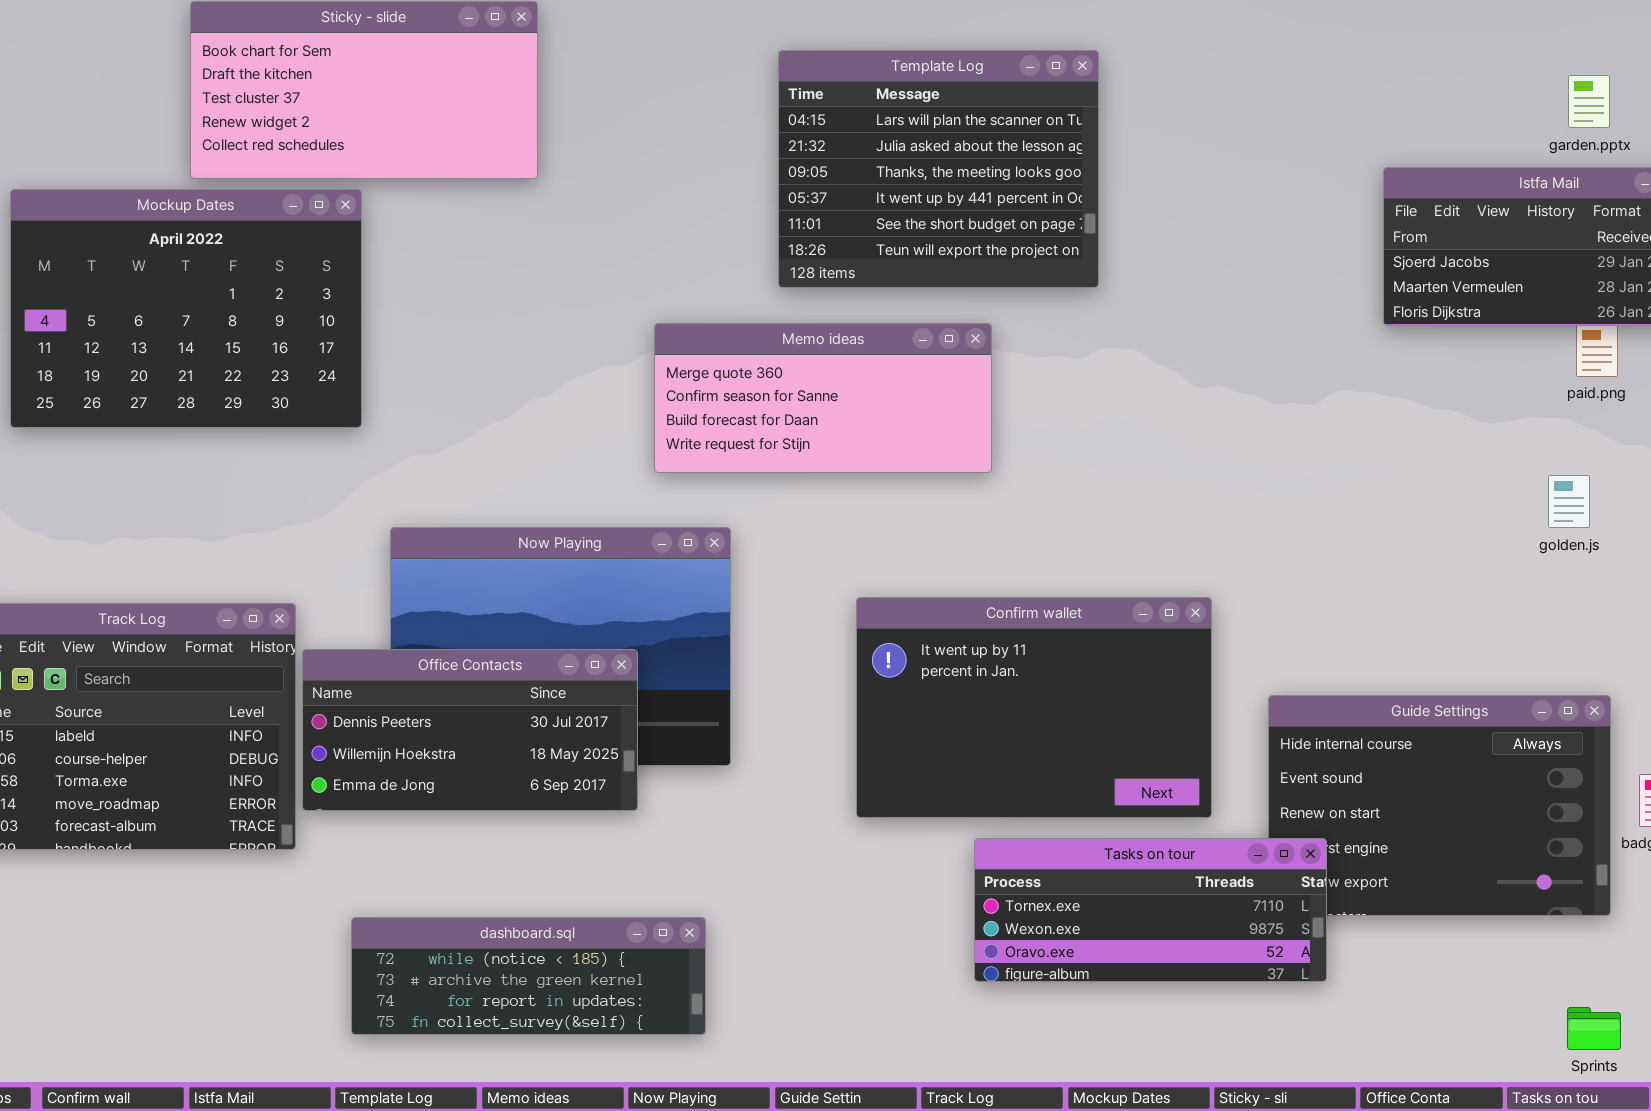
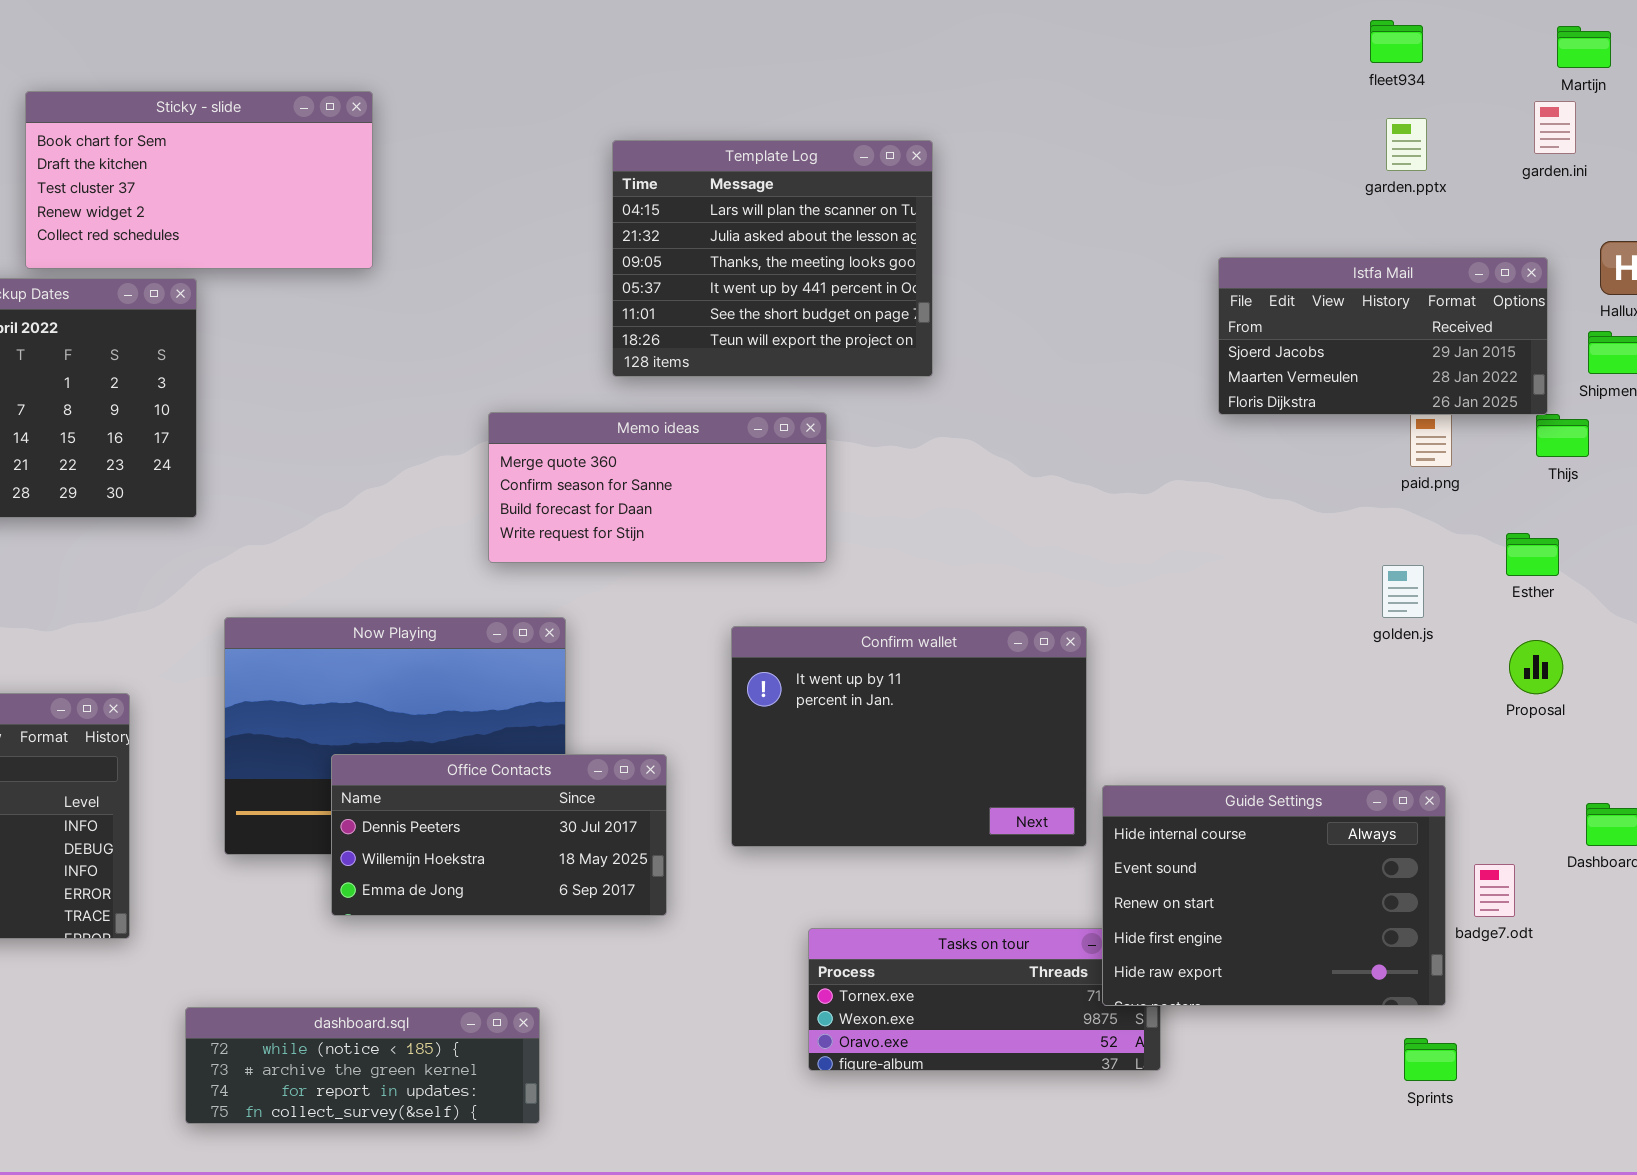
garden.pptx: [1568,75,1610,128] -> [1386,118,1427,171], moved
Confirm wallet: [856,597,1212,818] -> [731,626,1087,847], moved
Office Contacts: [302,649,638,811] -> [331,754,667,916], moved
Guide Settings: [1268,695,1611,916] -> [1102,785,1446,1006], raised
Sprints: [1567,1007,1621,1050] -> [1404,1038,1457,1081], moved

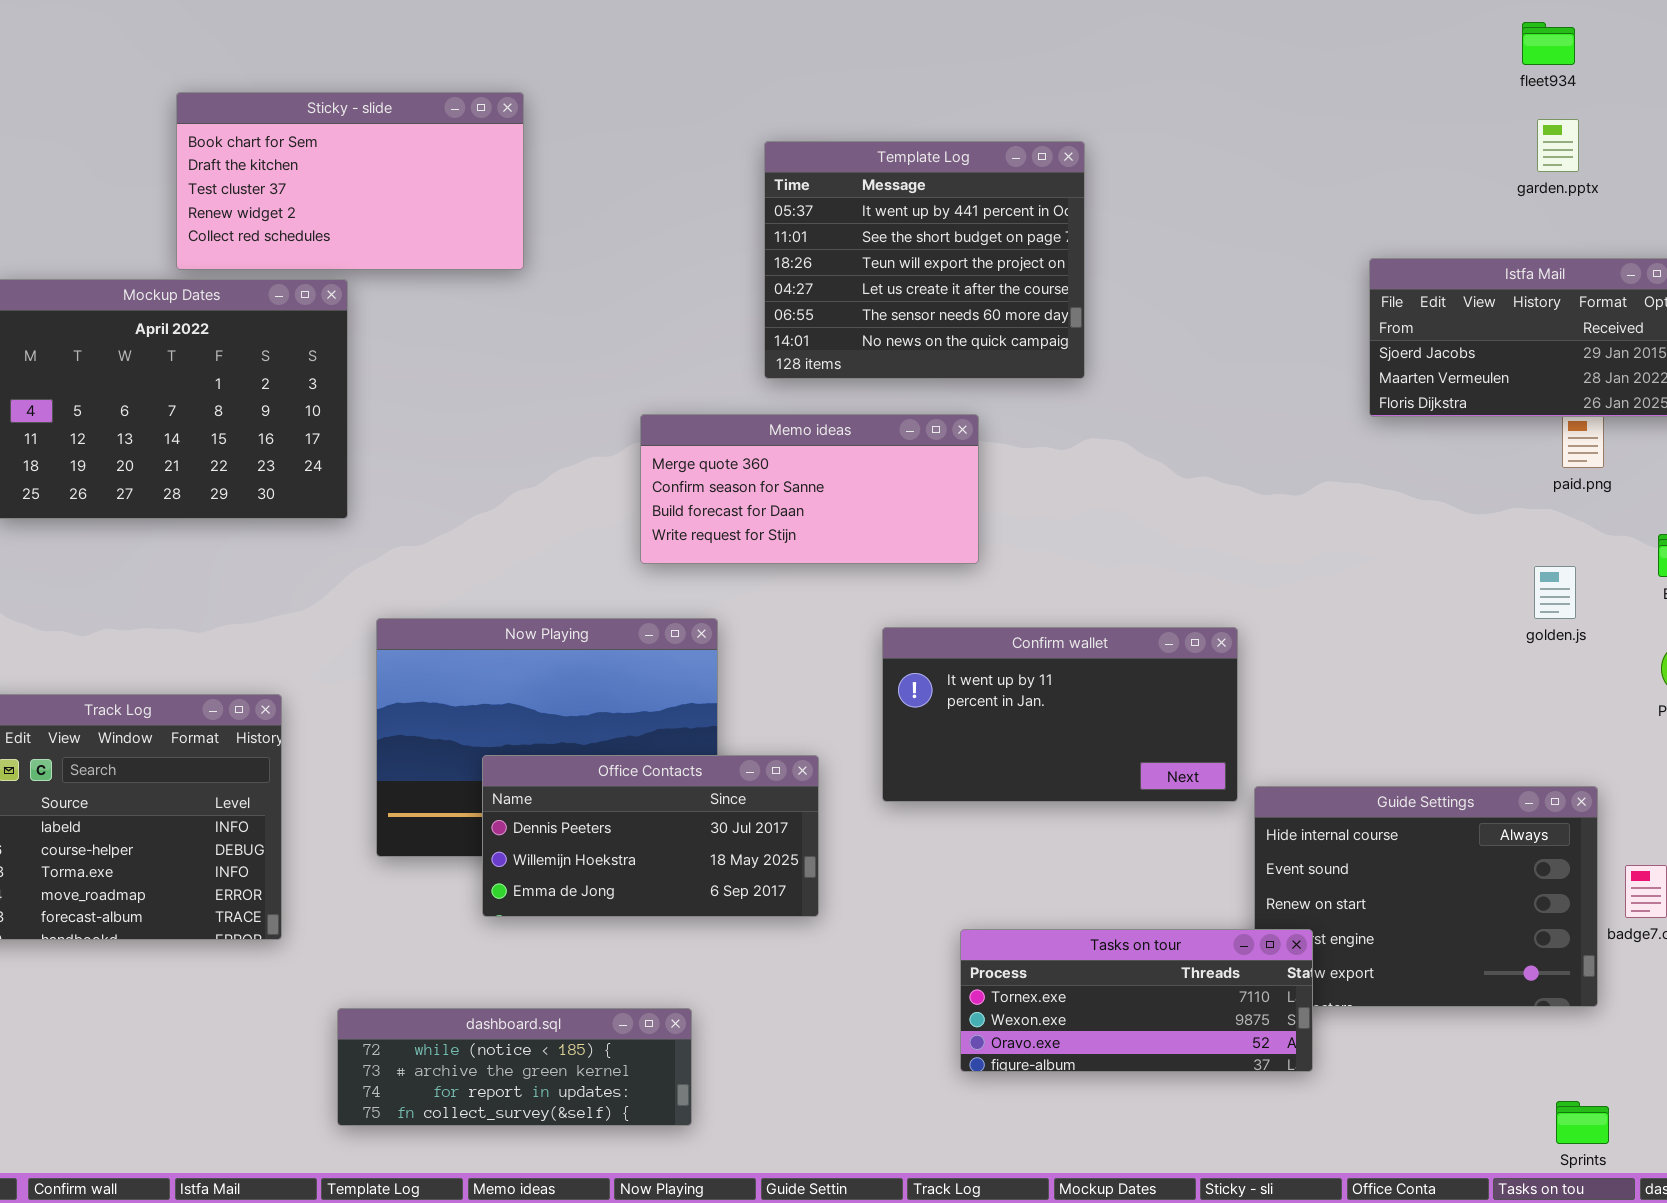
Template Log: [612,140,933,377] -> [764,141,1085,379], scrolled down 3 rows
Confirm wallet: [731,626,1087,847] -> [882,627,1238,802], resized
Tasks on tour: [808,928,1161,1071] -> [960,929,1313,1072], raised
Sprints: [1404,1038,1457,1081] -> [1556,1101,1609,1144], moved

